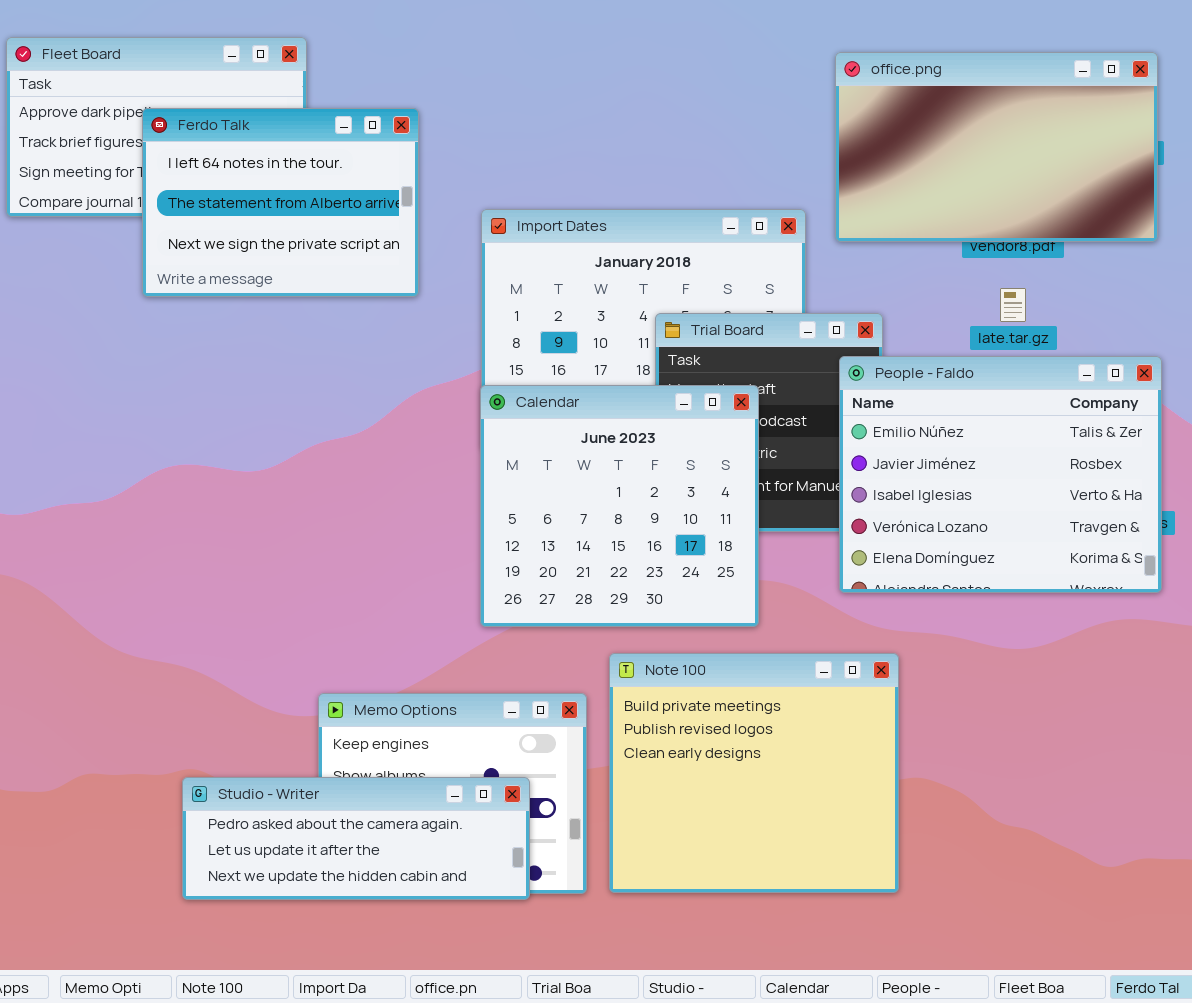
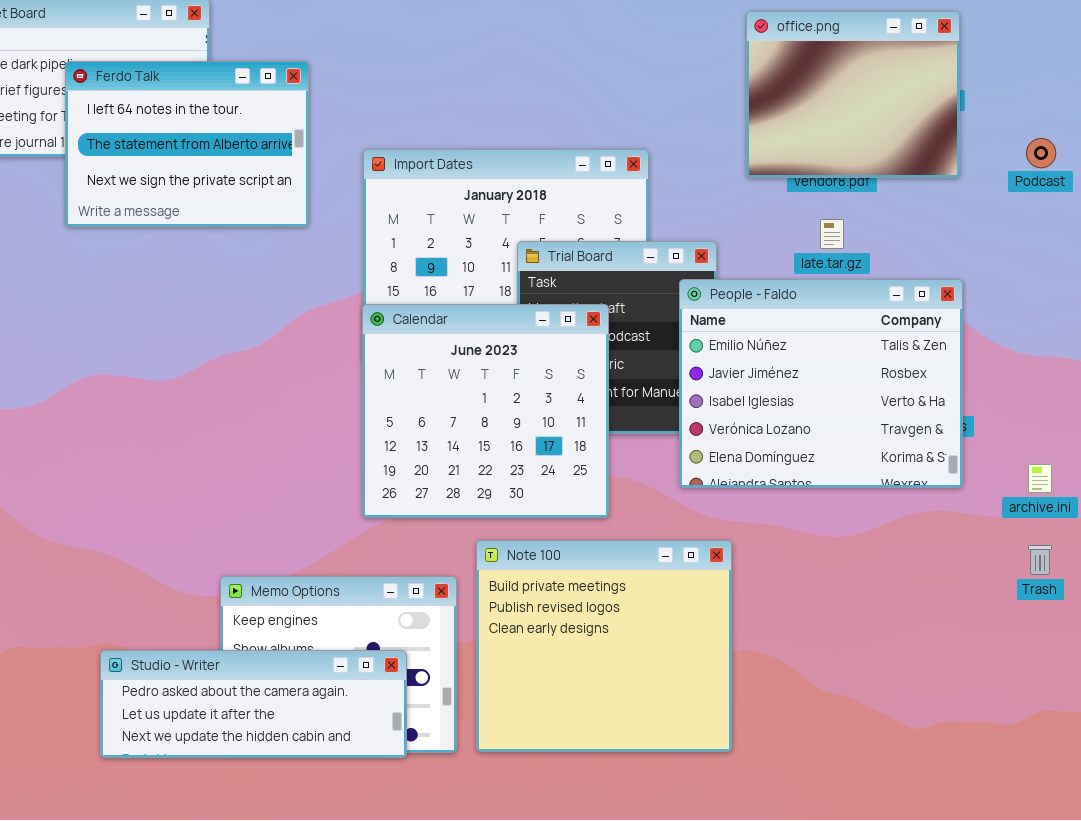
office.png: [835,52,1158,242] -> [746,11,960,178], resized

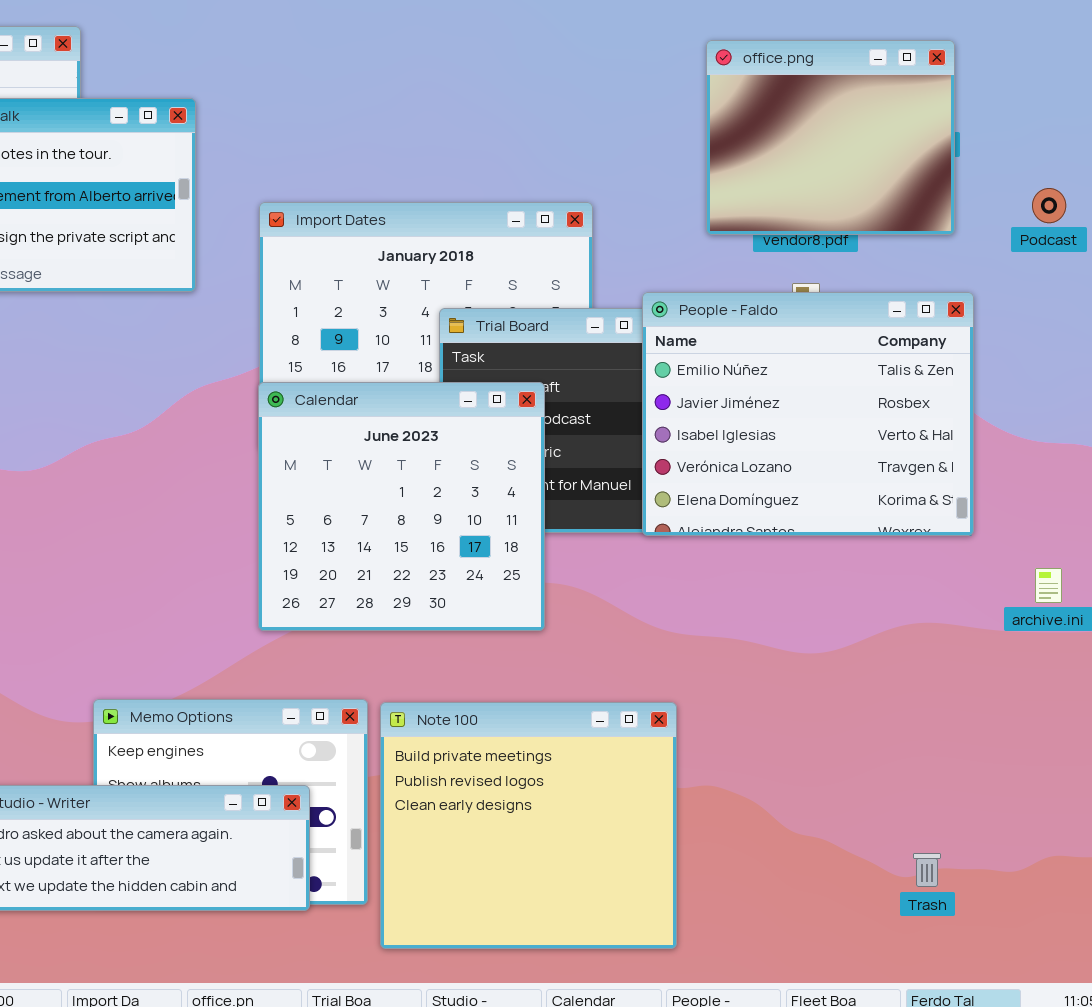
People - Faldo: [679,279,963,488] -> [642,292,974,536], moved
Note 100: [476,540,732,752] -> [380,702,677,949], moved
Trash: [1028,545,1052,575] -> [913,853,941,887], moved

